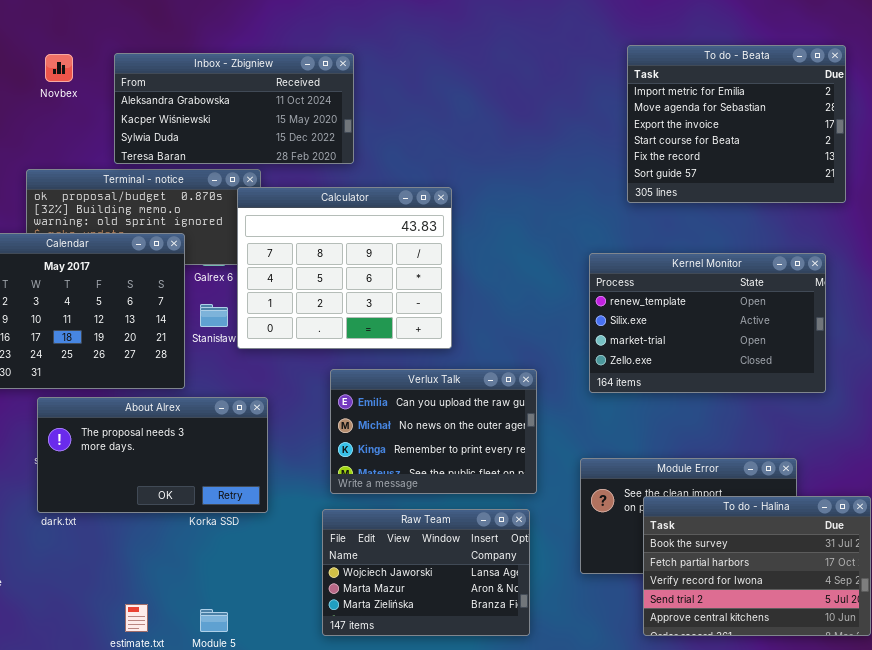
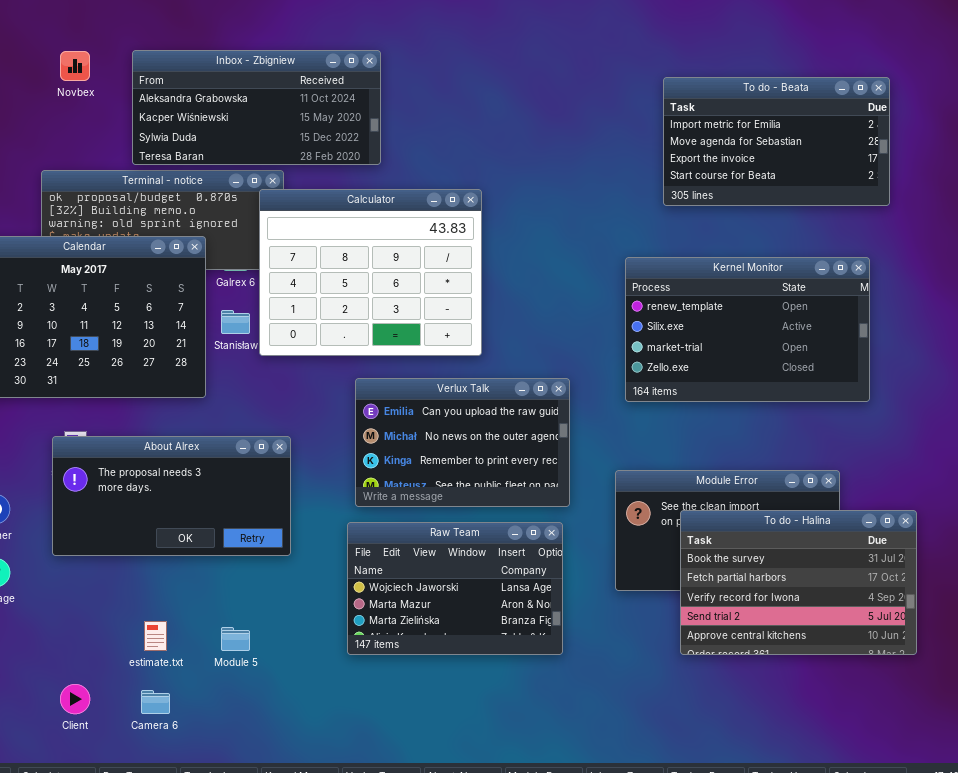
To do - Beata: [627,45,846,203] -> [663,77,890,206], resized
About Alrex: [37,397,268,513] -> [52,436,291,556], moved

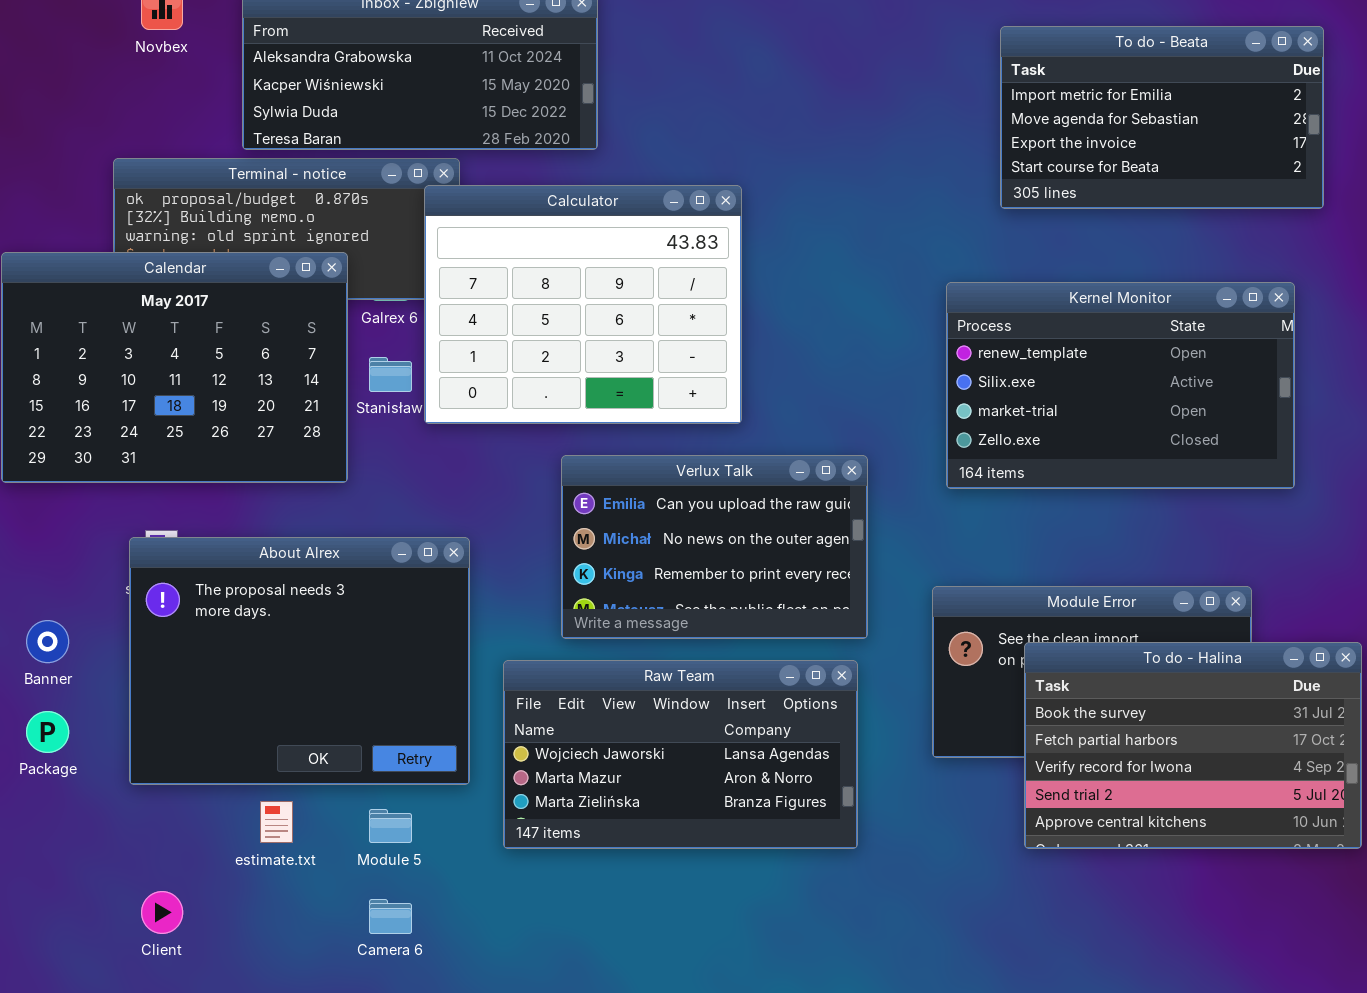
About Alrex: [52,436,291,556] -> [129,537,470,785], resized
Raw Team: [347,522,563,655] -> [503,660,858,849], resized
Camera 6: [141,690,170,714] -> [369,899,412,934], moved

